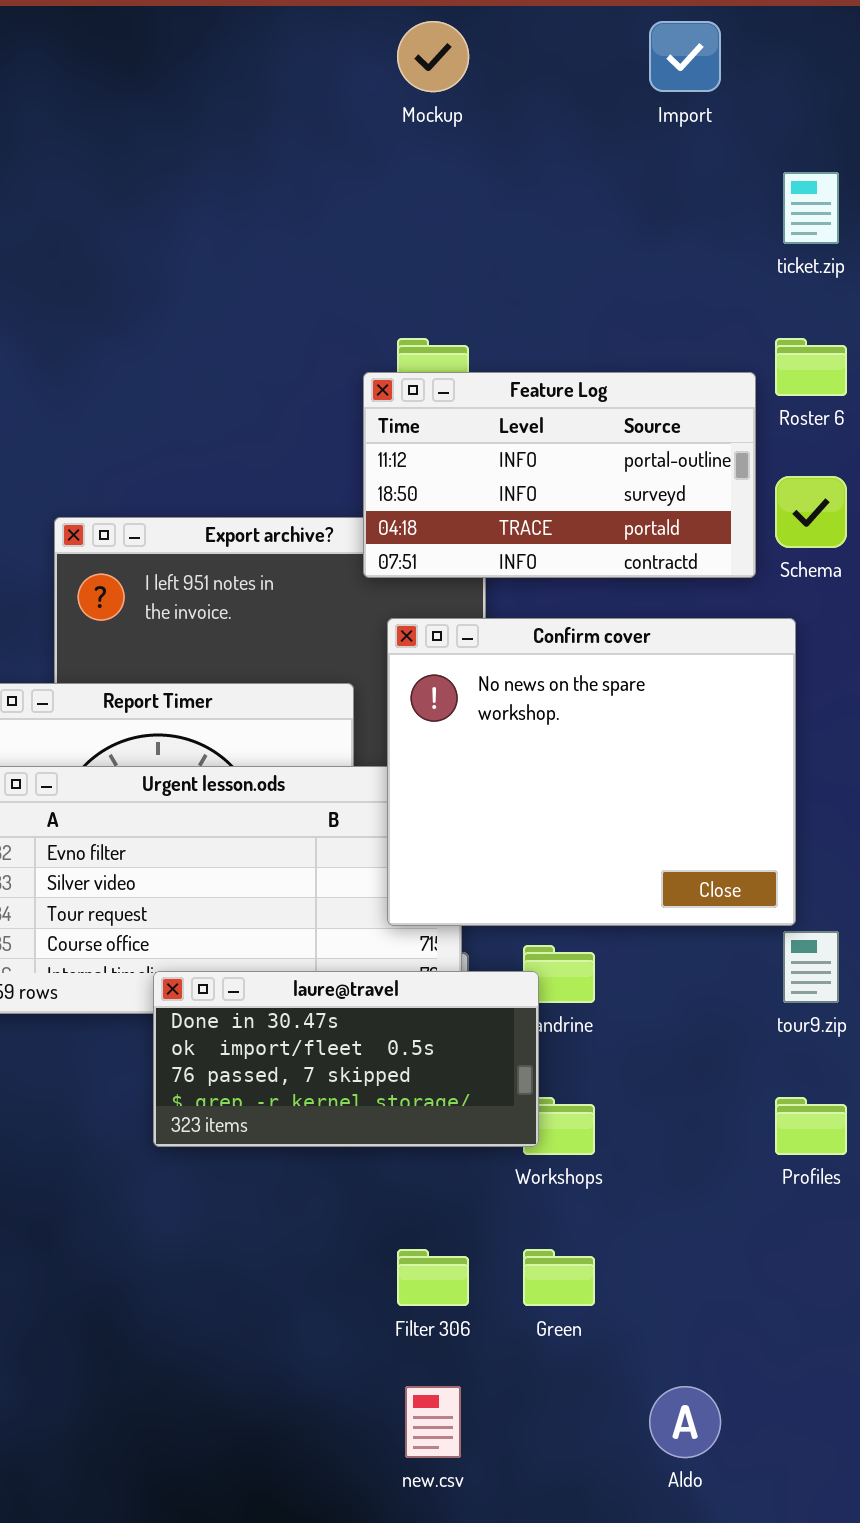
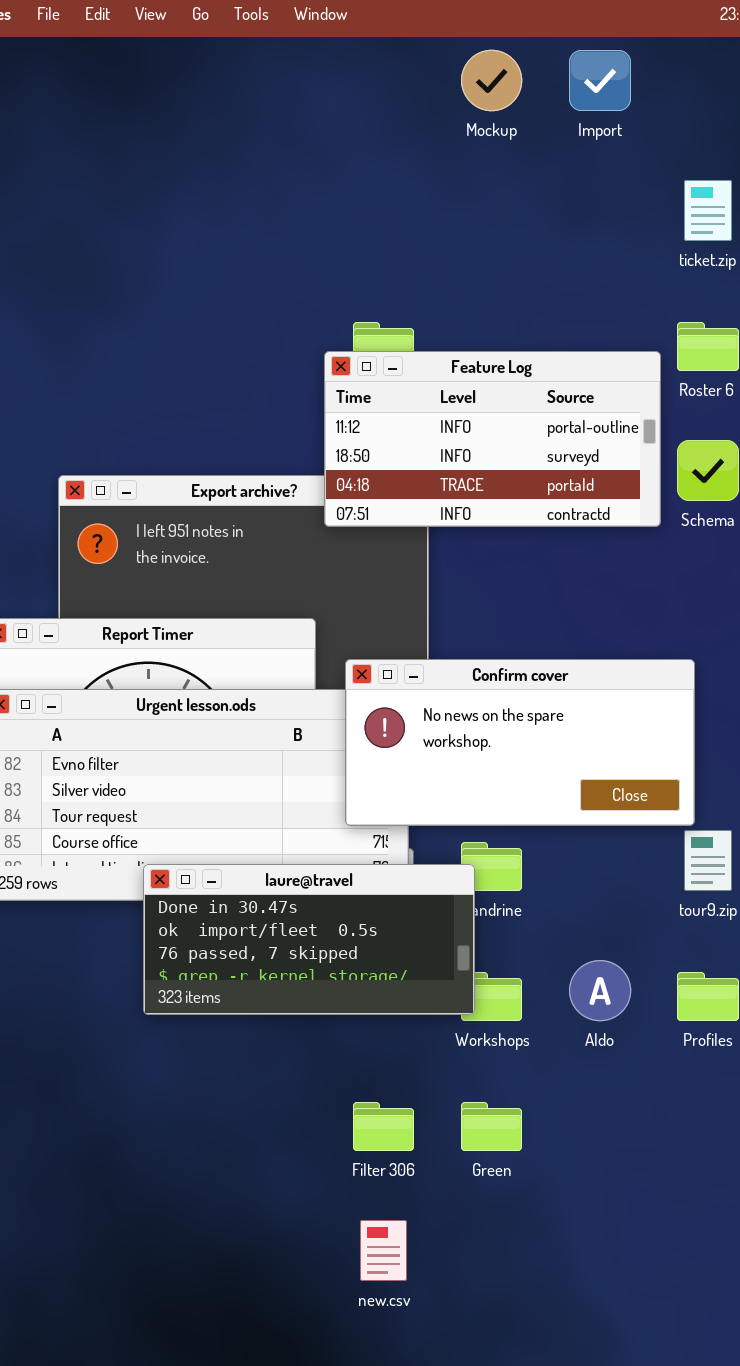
Mockup: [397,21,469,92] -> [461,50,522,111], moved
Confirm cover: [387,618,796,926] -> [345,659,695,826], resized
Aldo: [649,1386,721,1458] -> [569,960,631,1021], moved

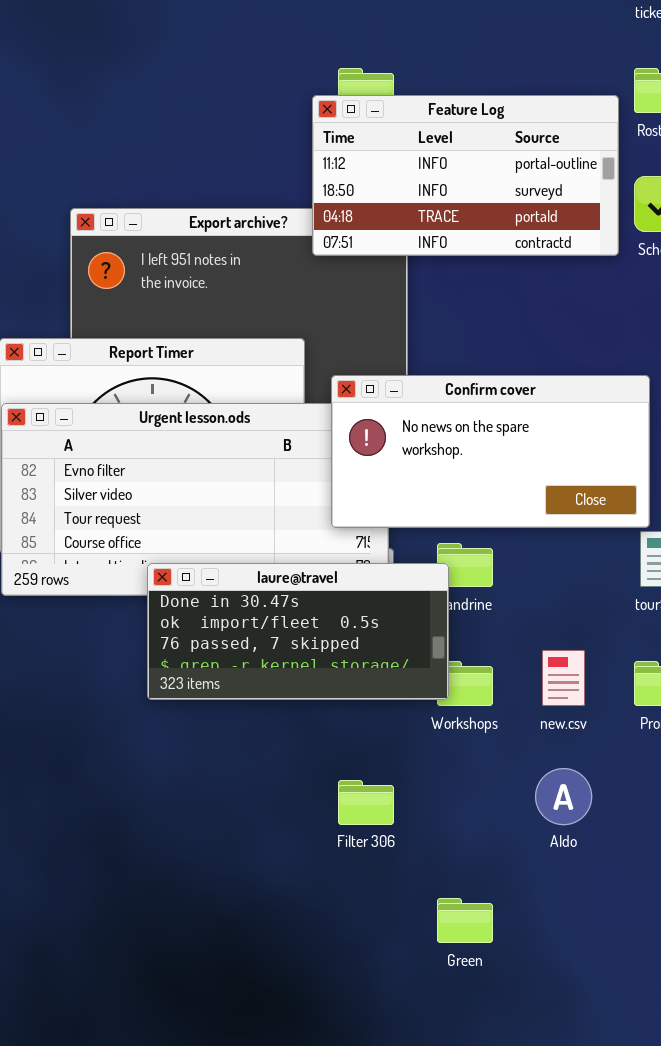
Aldo: [569,960,631,1021] -> [535,768,592,825], moved
Green: [461,1102,522,1151] -> [437,898,493,943], moved
new.csv: [360,1220,407,1281] -> [542,650,585,706], moved

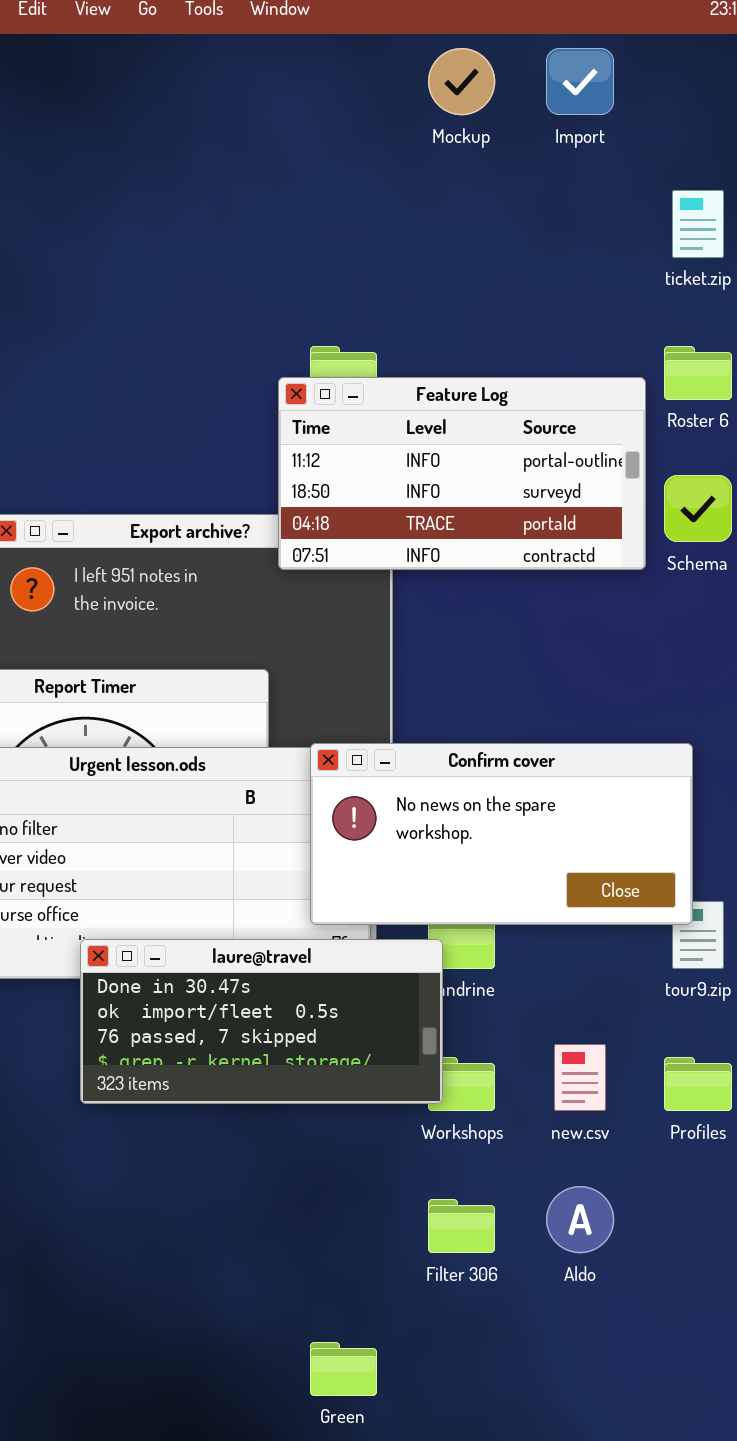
Confirm cover: [331,375,650,528] -> [310,743,693,925], moved
Filter 306: [338,780,394,825] -> [428,1199,495,1253], moved
Green: [437,898,493,943] -> [310,1342,377,1396], moved

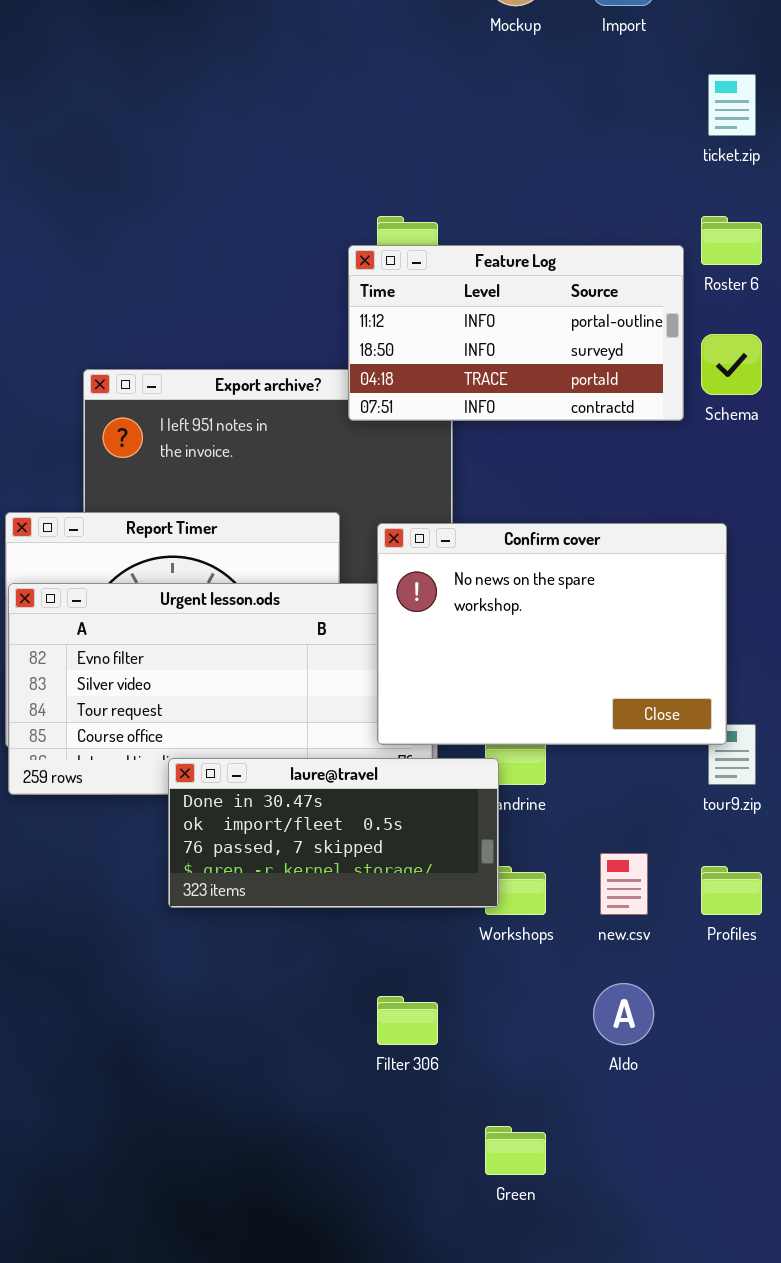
Confirm cover: [310,743,693,925] -> [377,523,727,745], resized
Filter 306: [428,1199,495,1253] -> [377,996,438,1045], moved
Green: [310,1342,377,1396] -> [485,1126,546,1175], moved

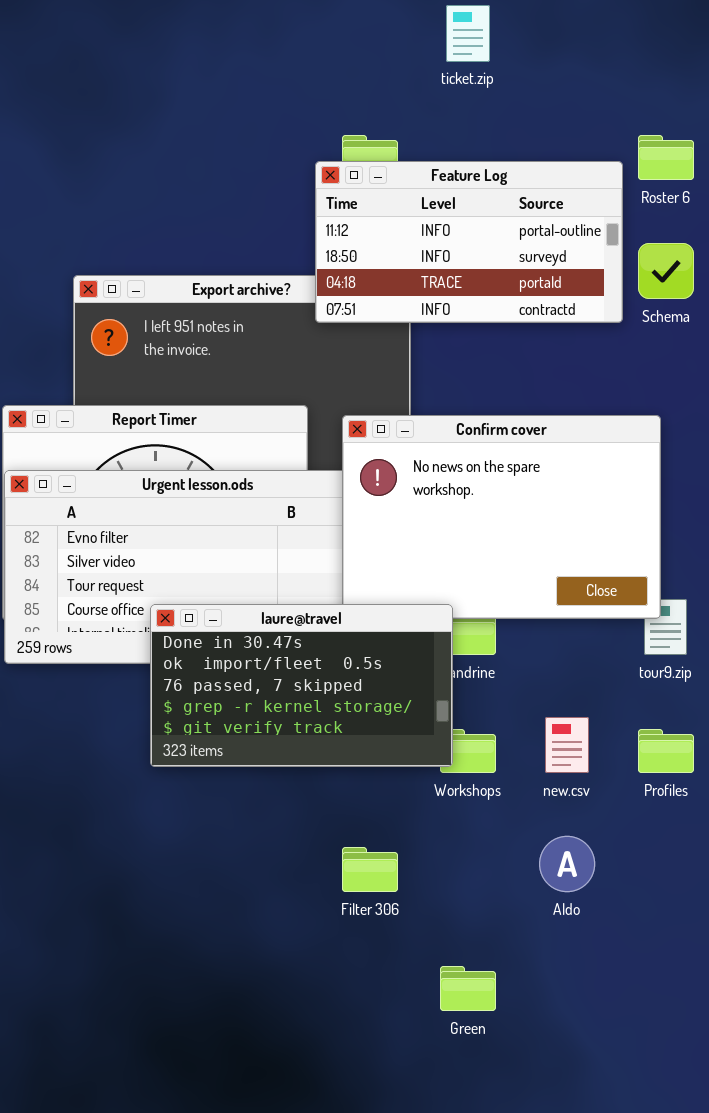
ticket.zip: [708,74,756,136] -> [446,5,490,62], moved
laure@travel: [168,758,499,908] -> [150,604,453,767], resized

